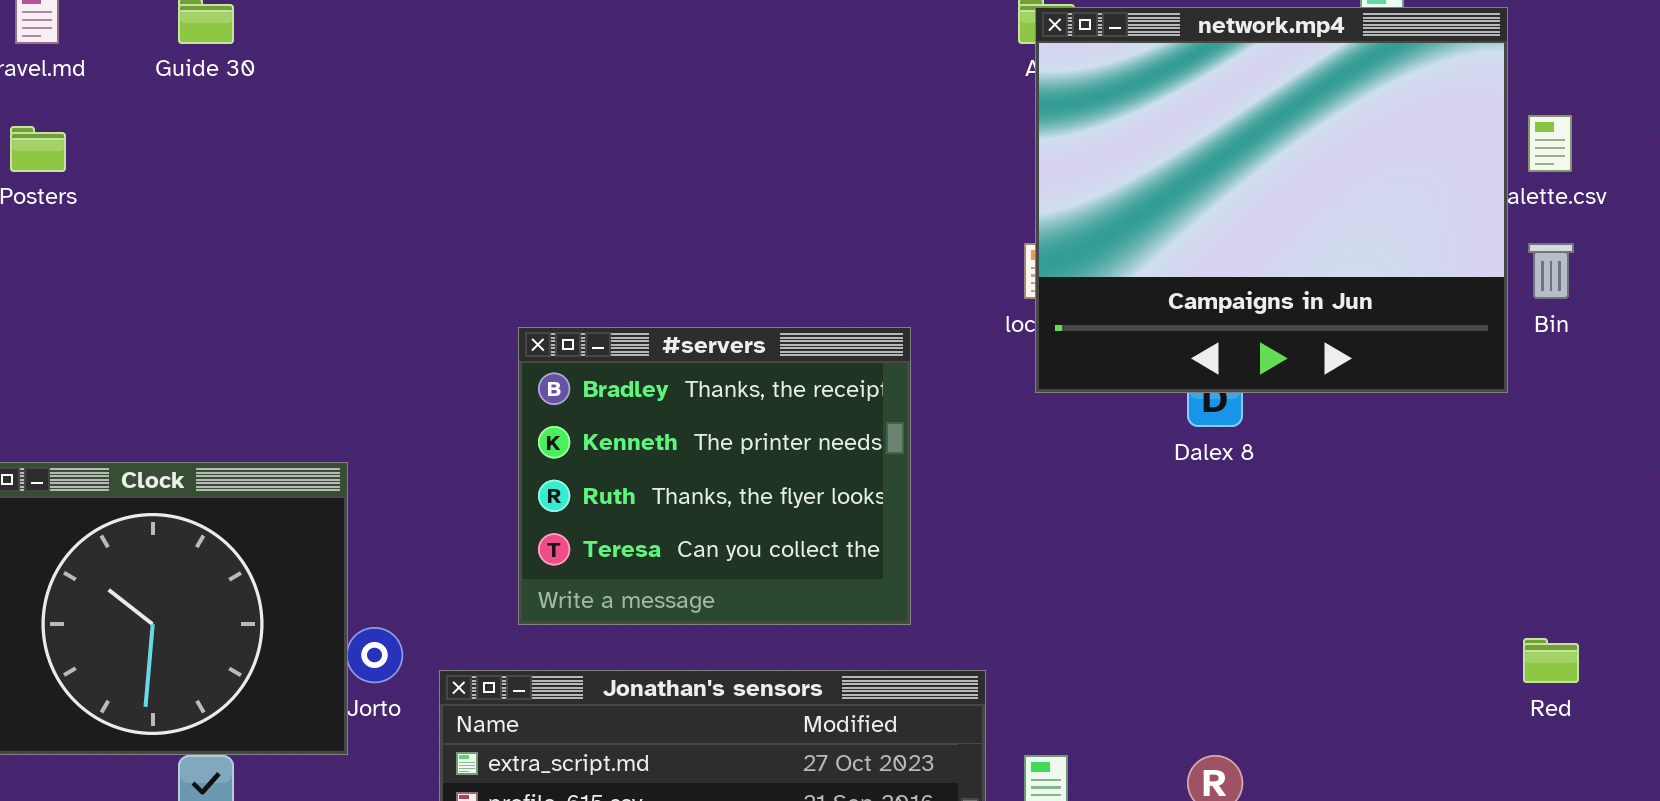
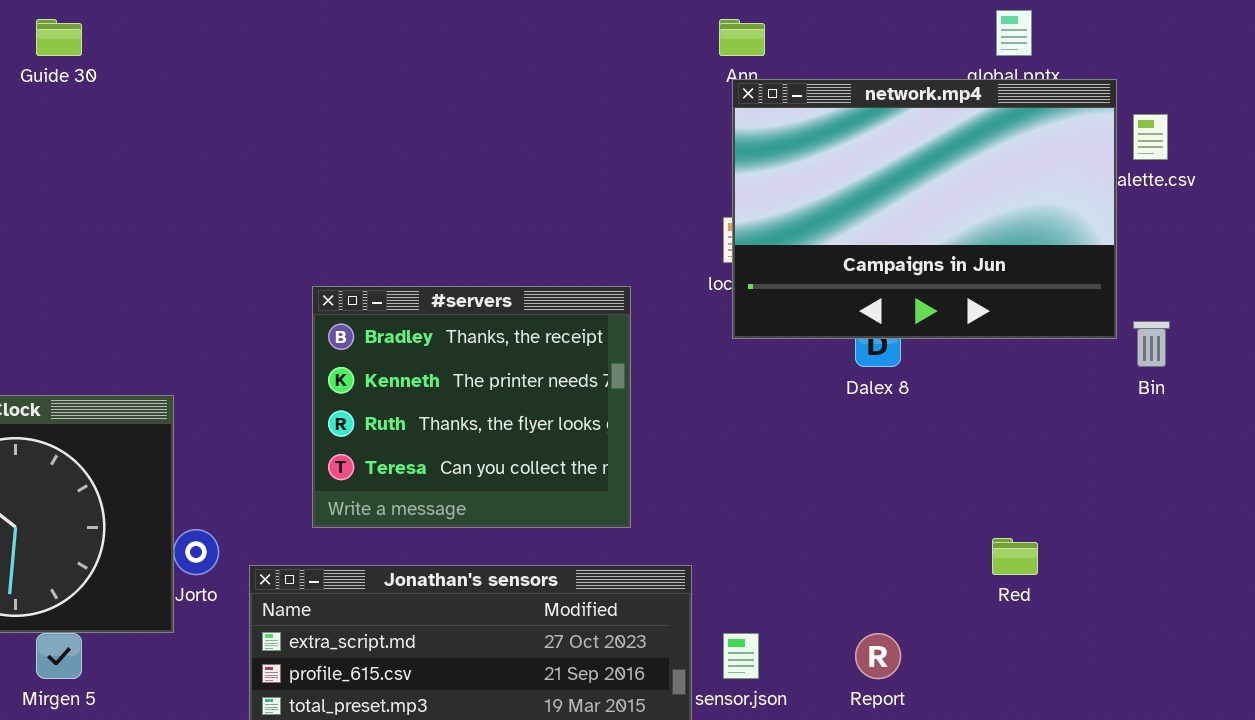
network.mp4: [1035,7,1508,393] -> [732,79,1117,339], resized
Bin: [1528,243,1574,299] -> [1133,321,1170,367], moved
Red: [1523,638,1579,683] -> [992,538,1038,575], moved

